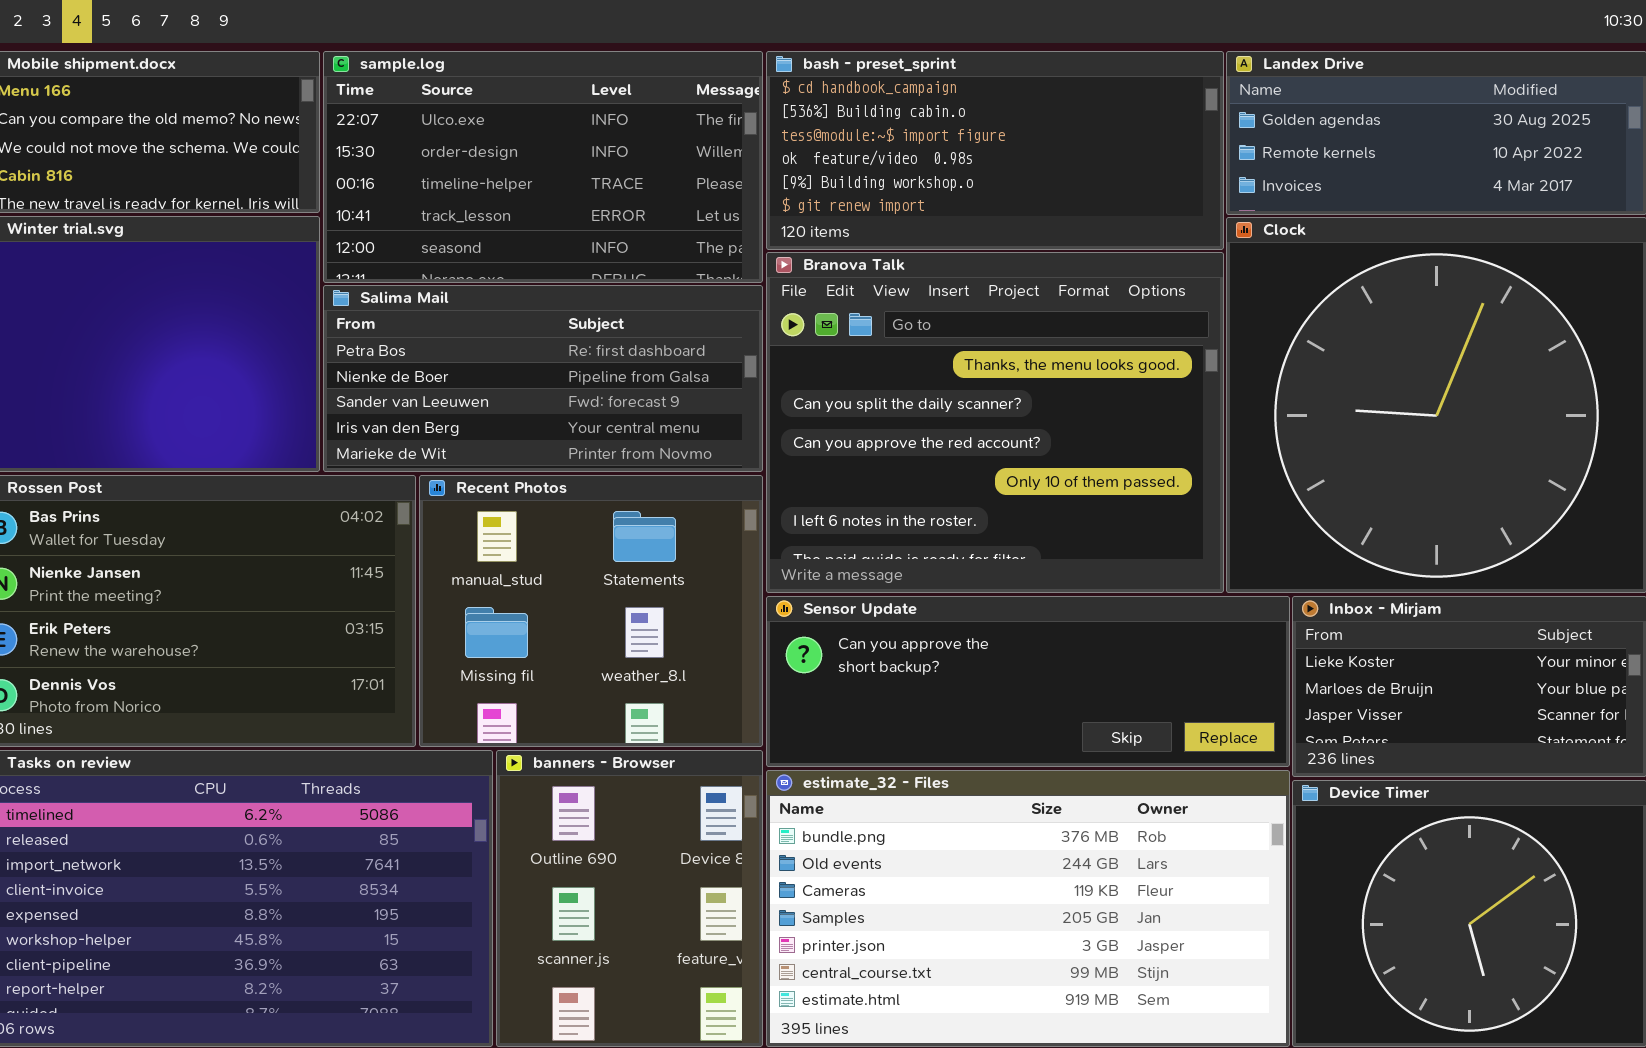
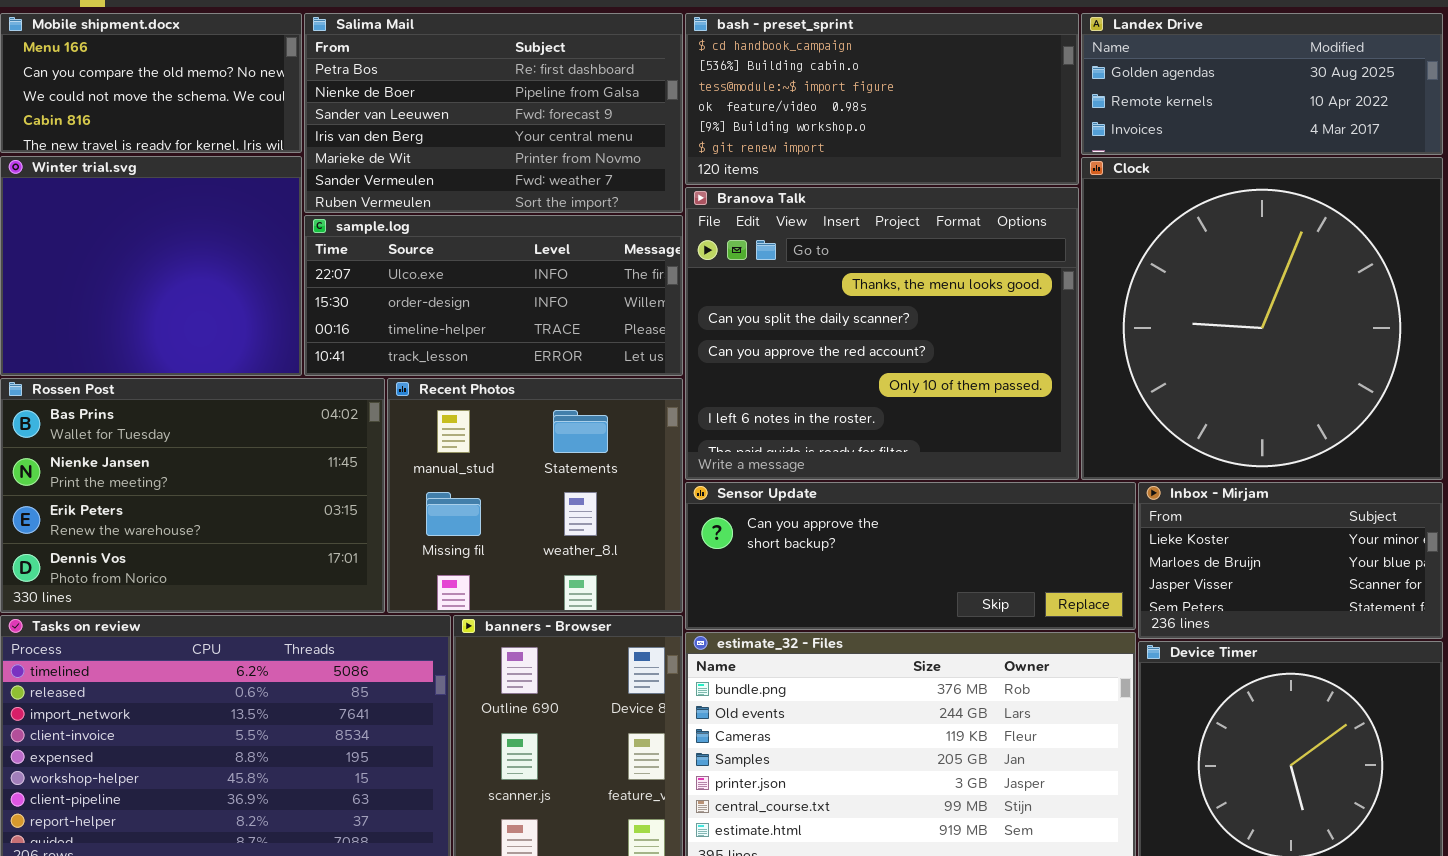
sample.log: [323,51,763,283] -> [304,215,683,376], moved, resized
Salima Mail: [323,285,763,472] -> [304,13,683,213], moved, resized

